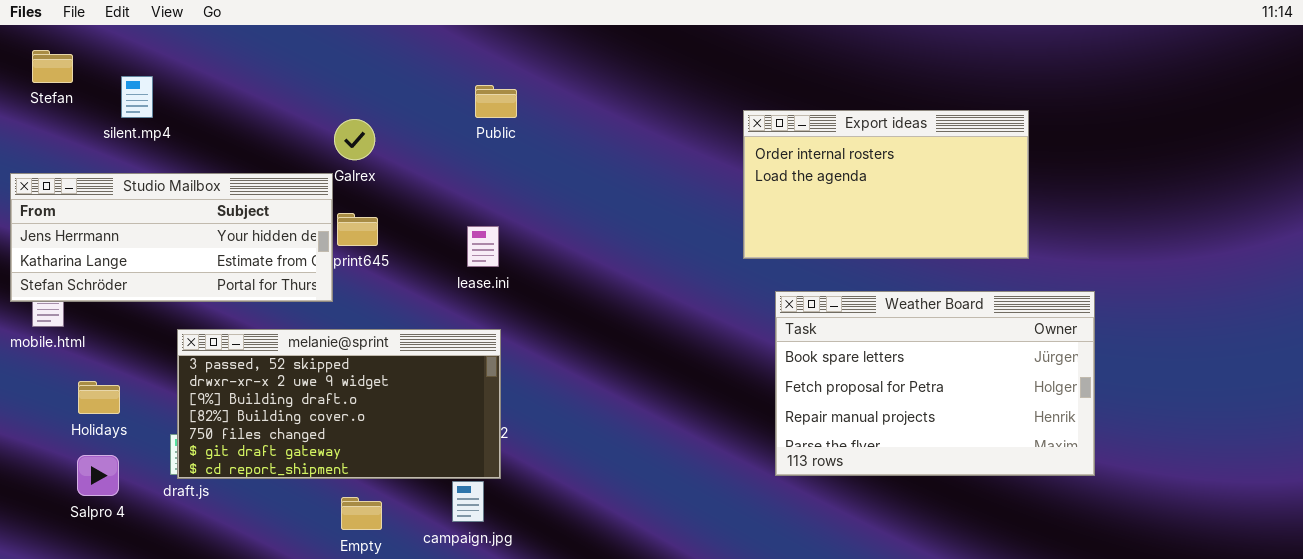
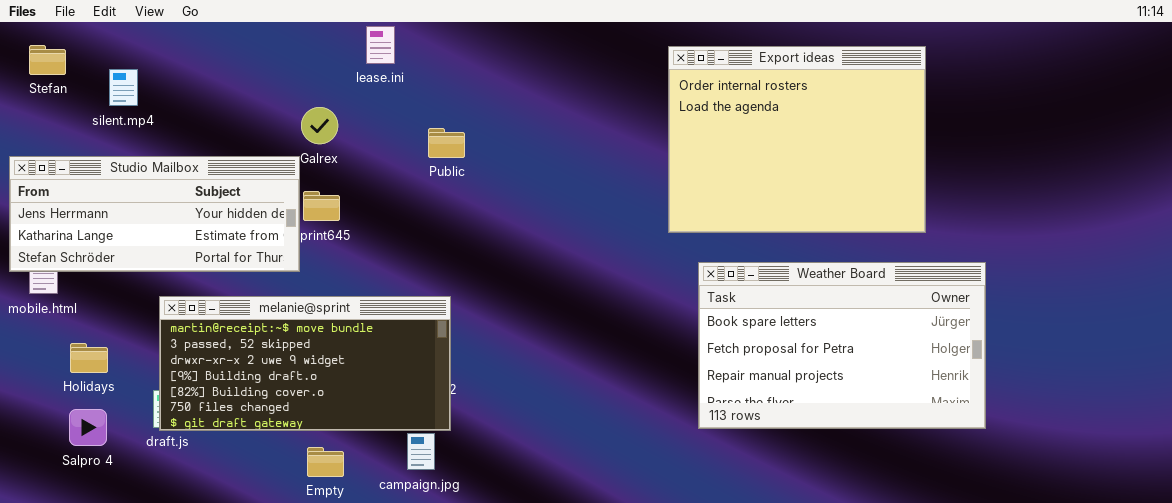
Public: [475,85,517,118] -> [428,128,465,158], moved
Export ideas: [743,110,1029,259] -> [668,46,926,233], resized
lease.ini: [467,226,499,267] -> [366,26,395,64], moved
melanie@sprint: [177,329,501,479] -> [159,296,451,431], scrolled up 1 row

